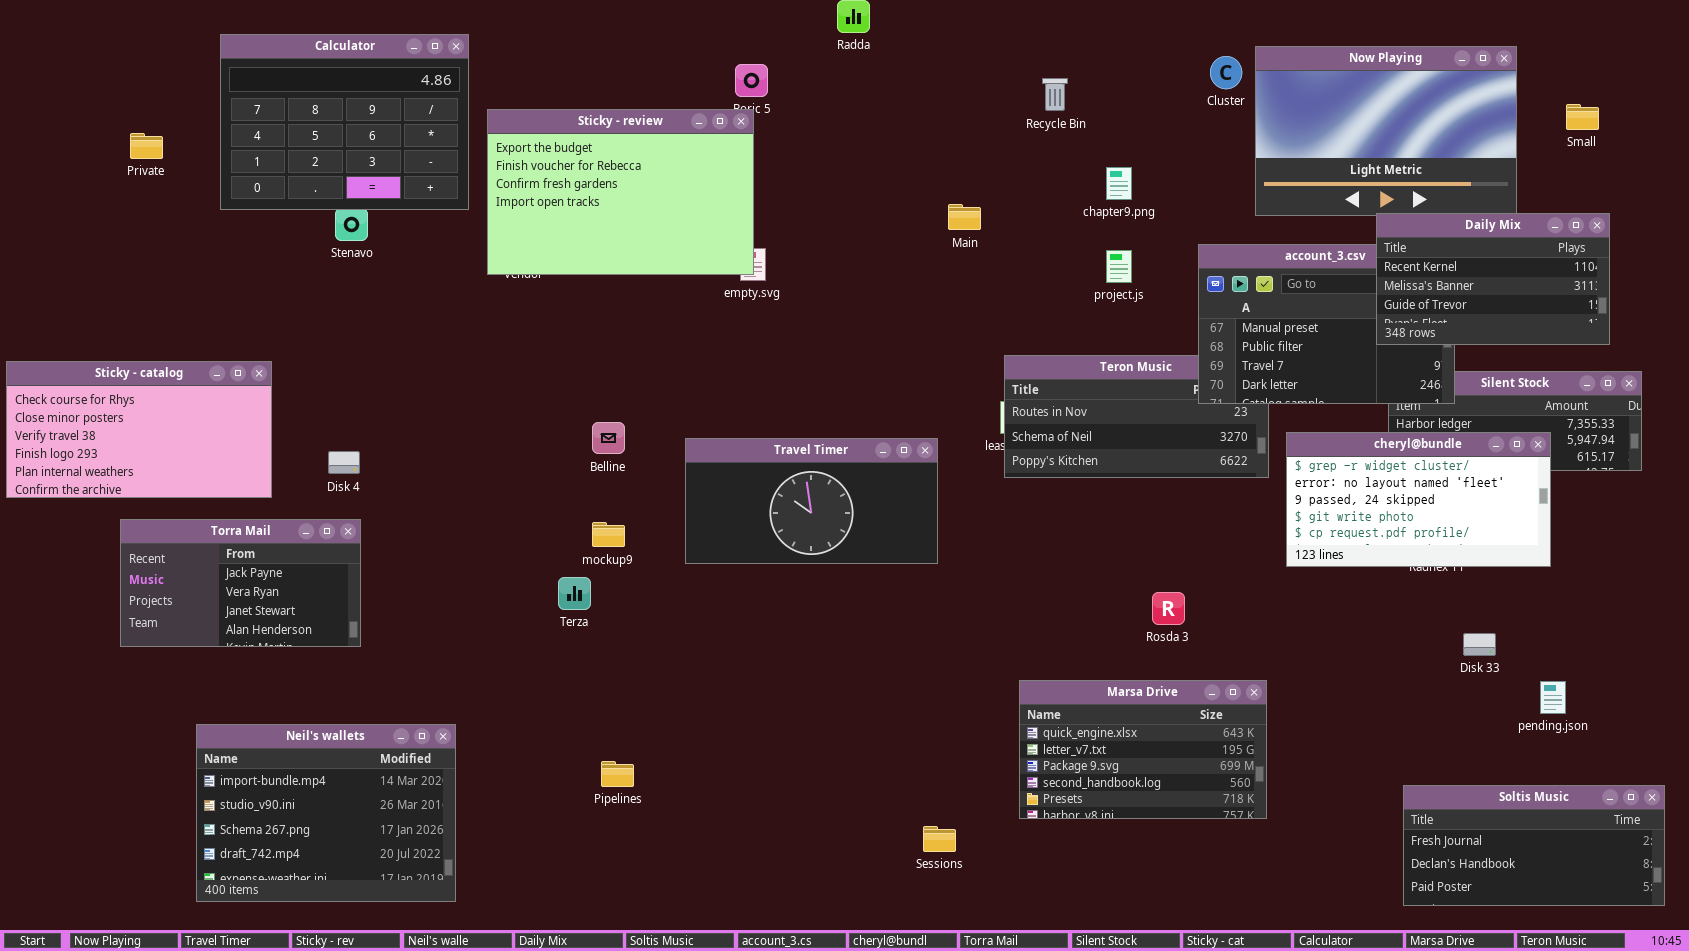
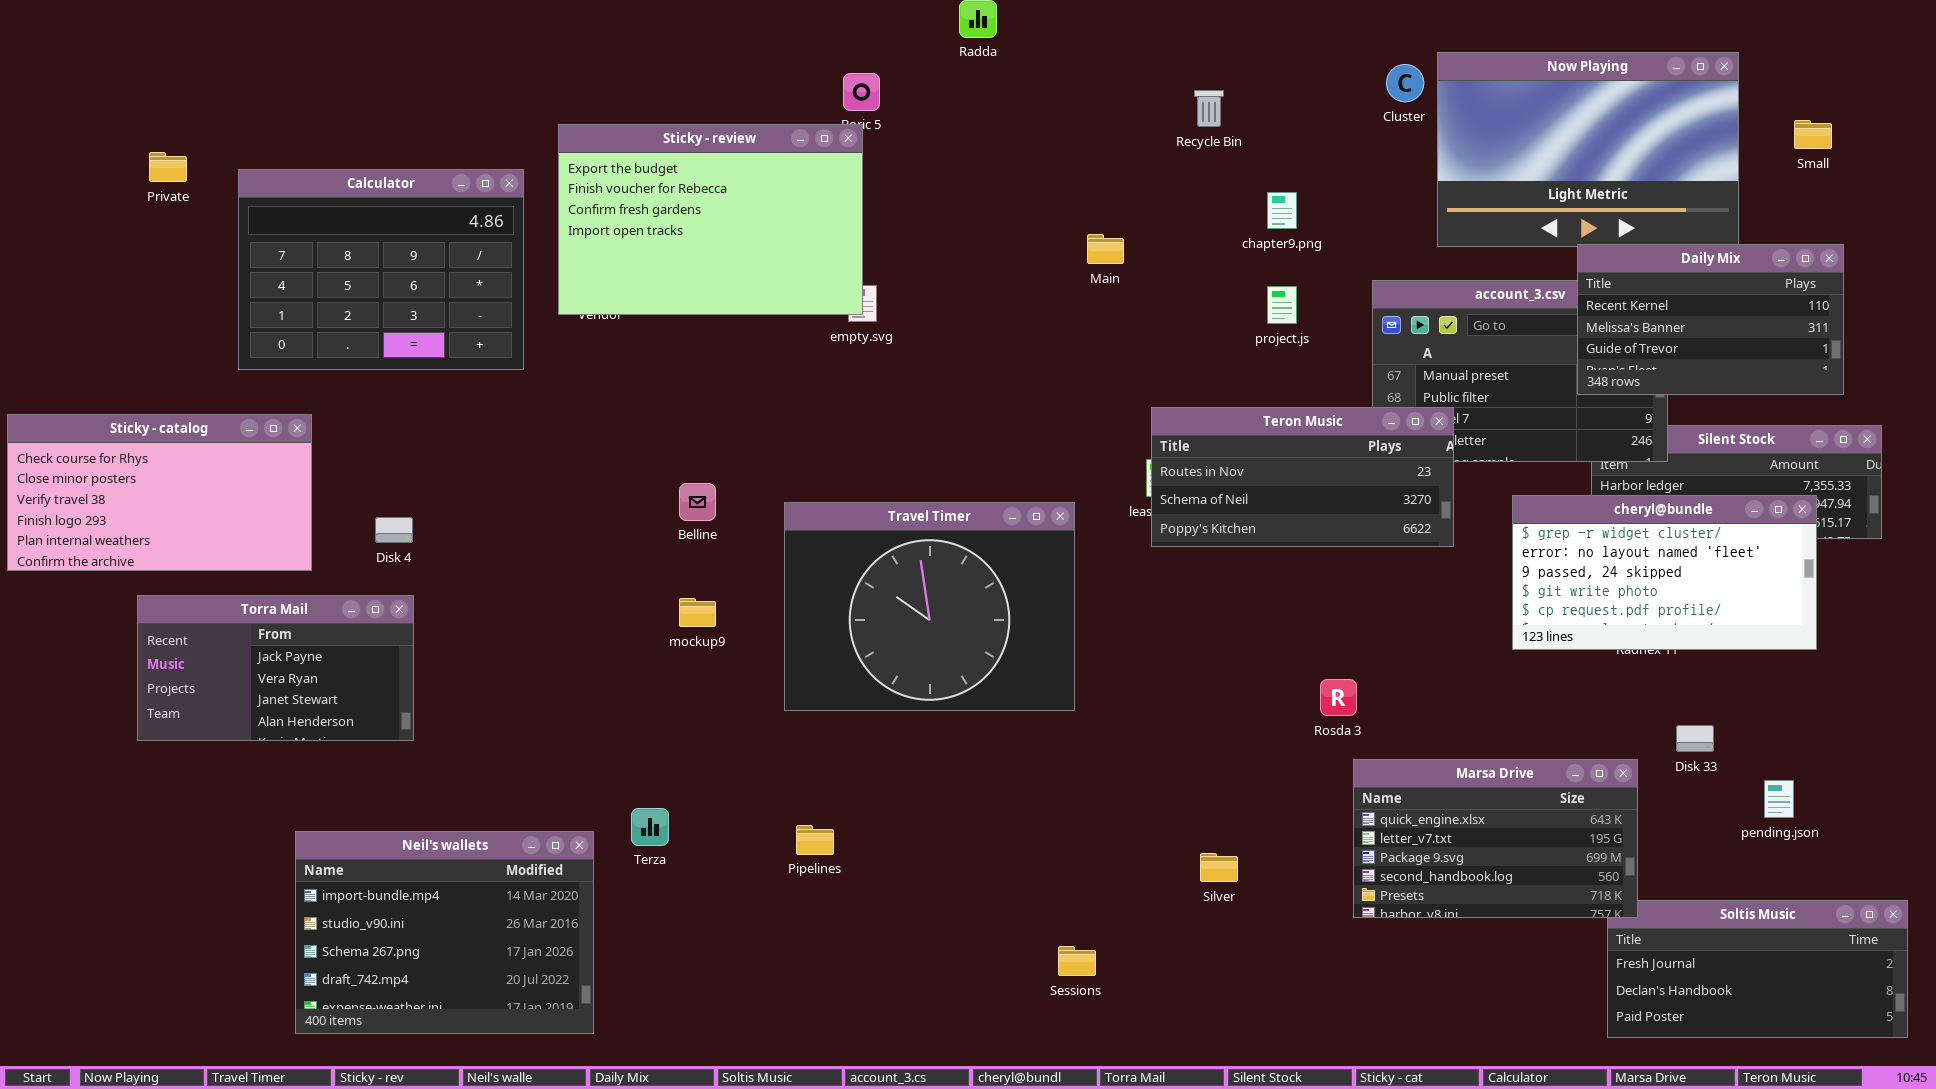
Calculator: [220,34,469,210] -> [238,169,524,370], moved
Teron Music: [1004,355,1269,478] -> [1151,407,1454,547], raised
cheryl@bundle: [1286,432,1551,567] -> [1512,495,1817,650], moved
Travel Timer: [685,438,938,564] -> [784,502,1075,711], resized
Terza: [558,577,591,610] -> [631,808,669,846], moved
Marsa Drive: [1019,680,1267,819] -> [1353,759,1638,918], moved
Neil's wallets: [196,724,456,902] -> [295,831,594,1034], moved
Pipelines: [601,761,634,787] -> [796,825,834,855], moved

